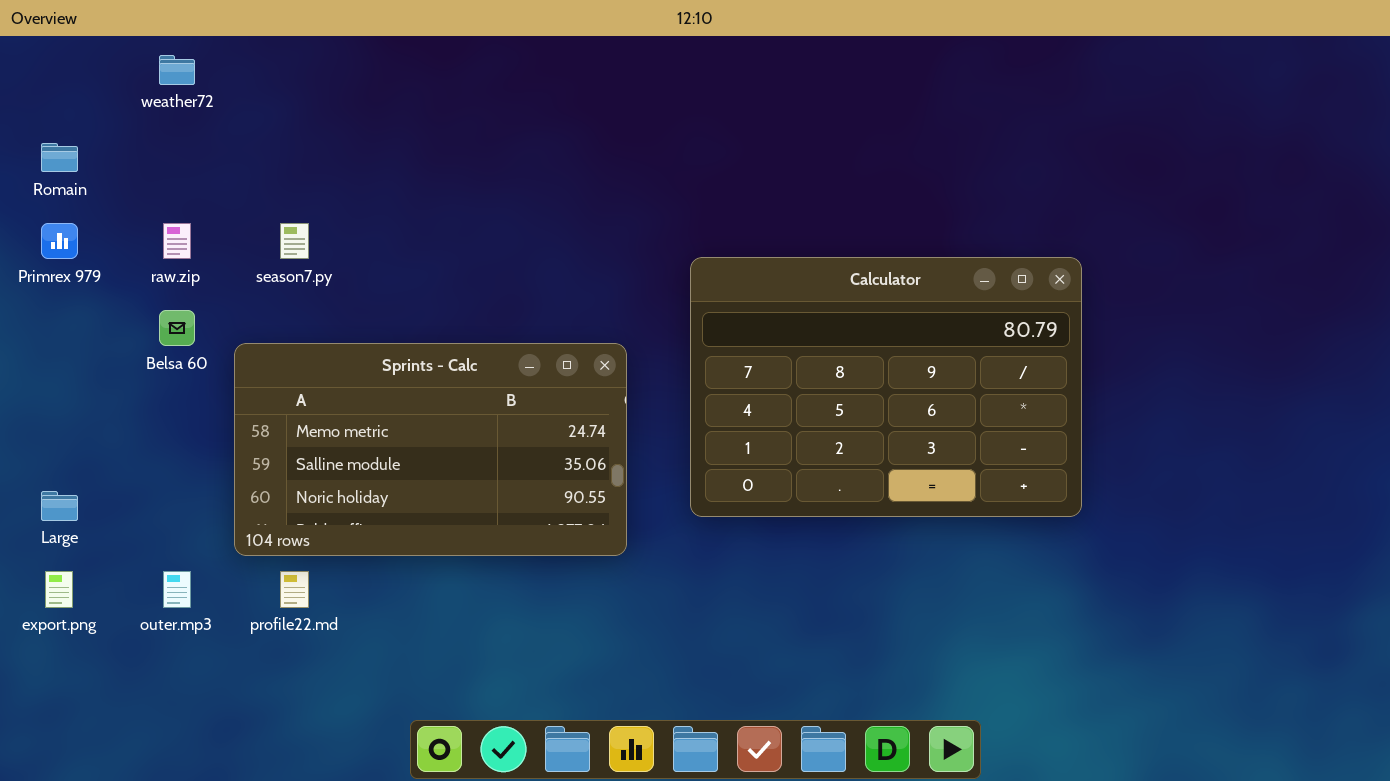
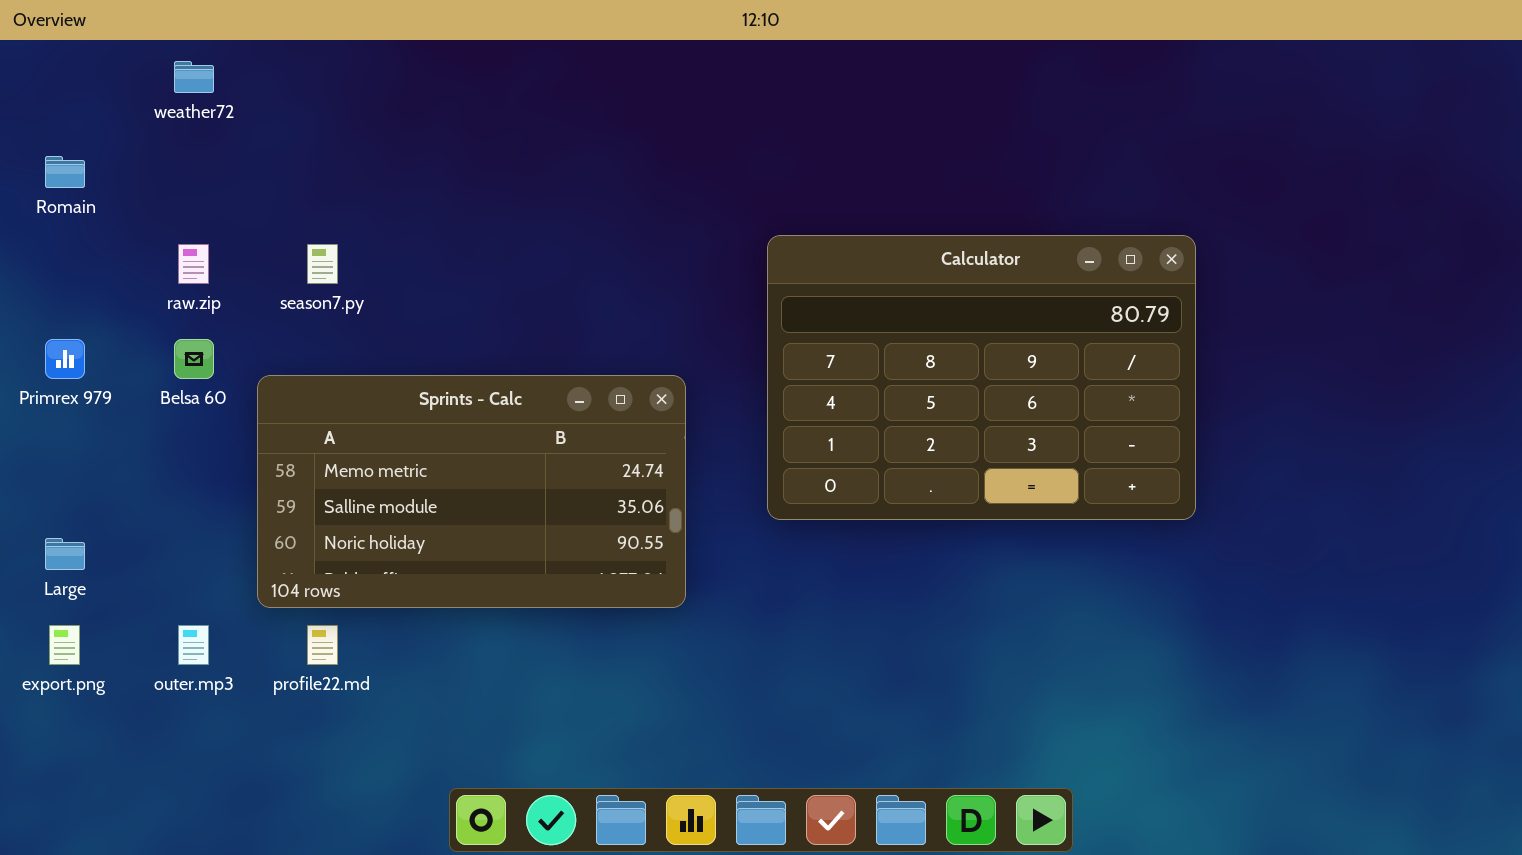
Primrex 979: [41,223,78,259] -> [45,339,85,379], moved
Calculator: [690,257,1082,517] -> [767,235,1196,520], moved

